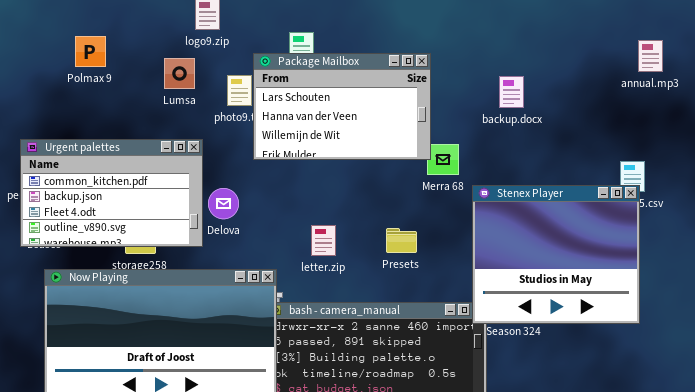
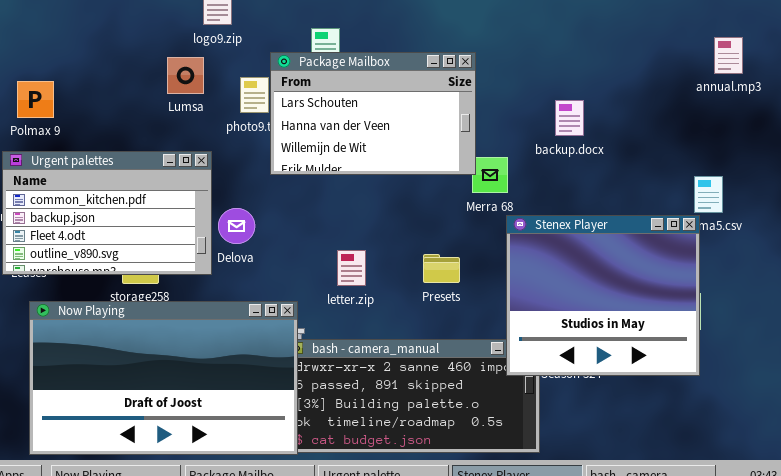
Polmax 9: [75,36,106,67] -> [17,81,54,118], moved
backup.docx: [499,76,524,108] -> [555,100,584,136], moved
Stenex Player: [472,185,640,324] -> [506,215,700,376], moved

